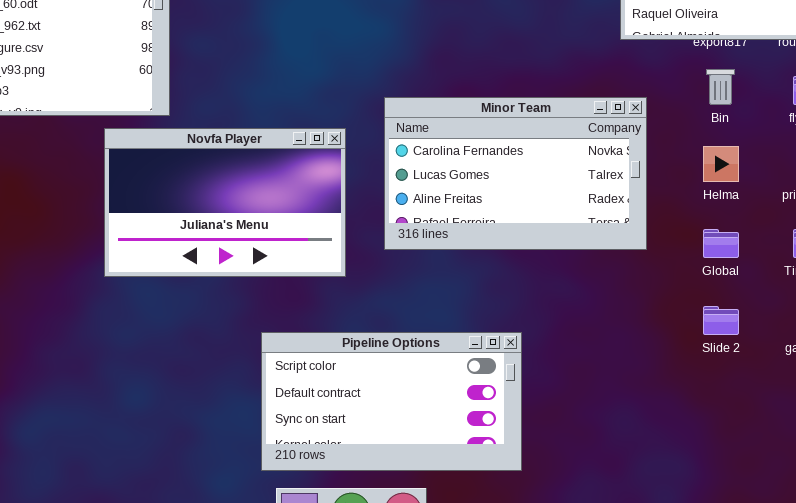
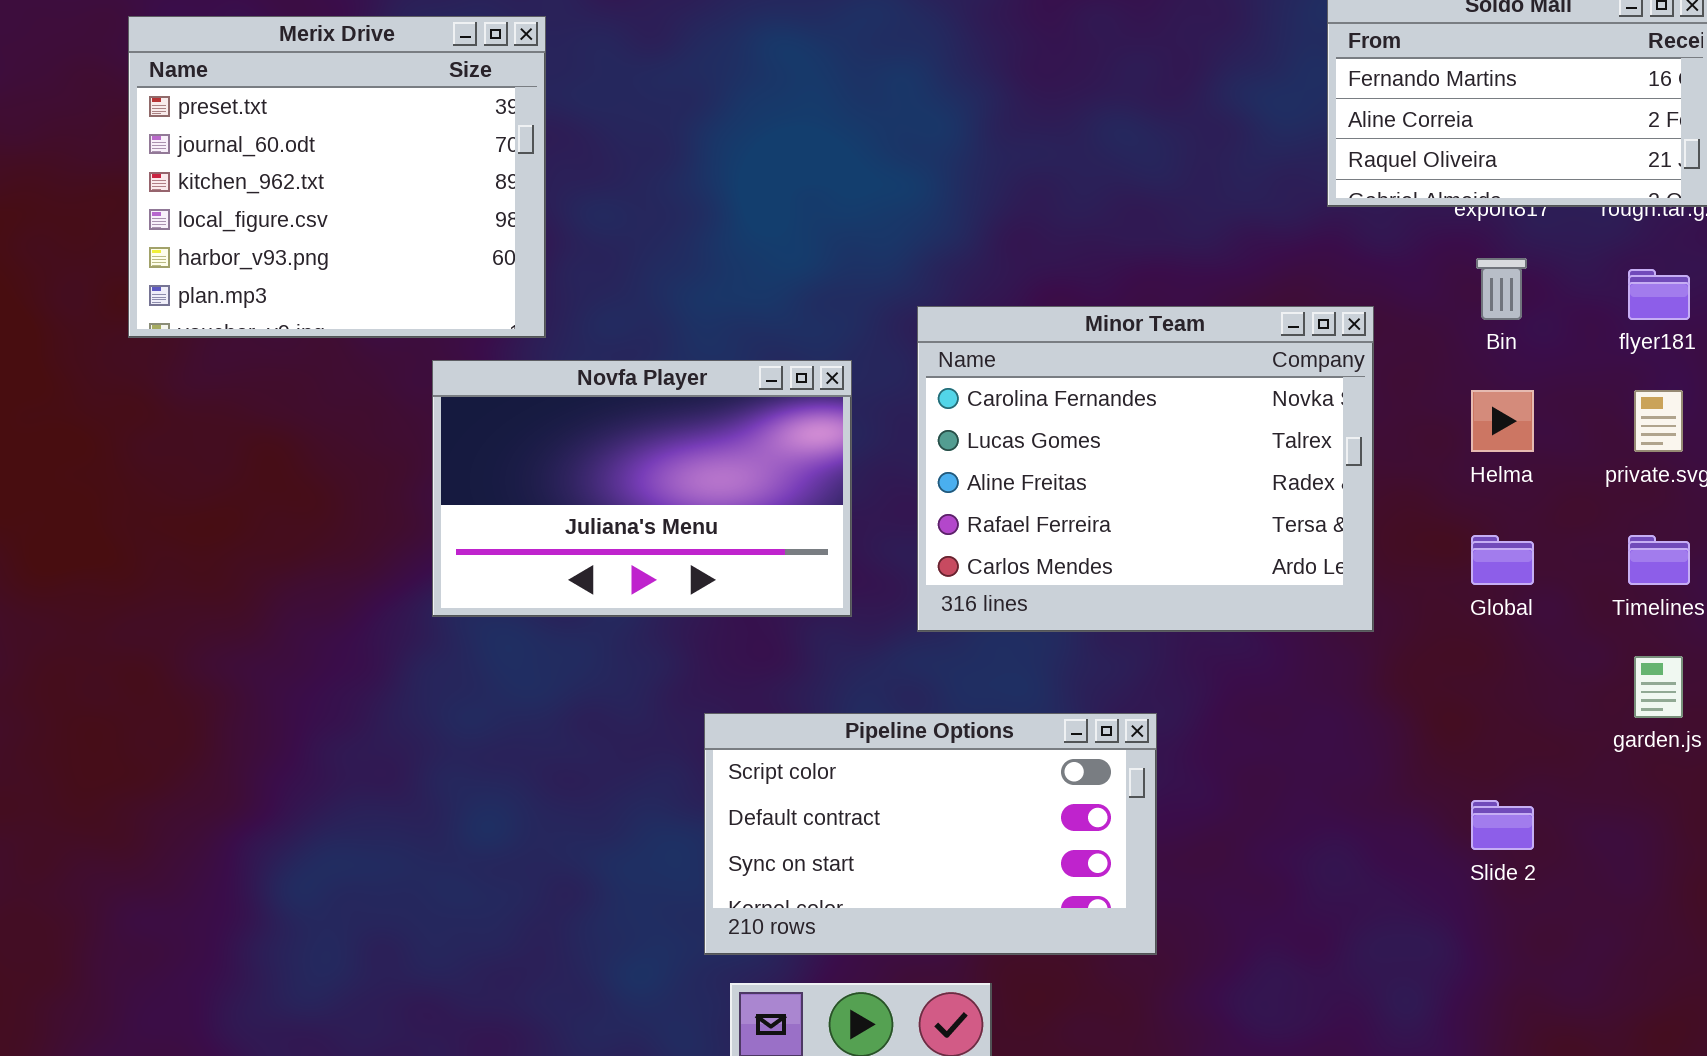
Minor Team: [384,97,647,250] -> [917,306,1374,632], resized
Slide 2: [703,306,739,335] -> [1471,800,1534,850], moved

